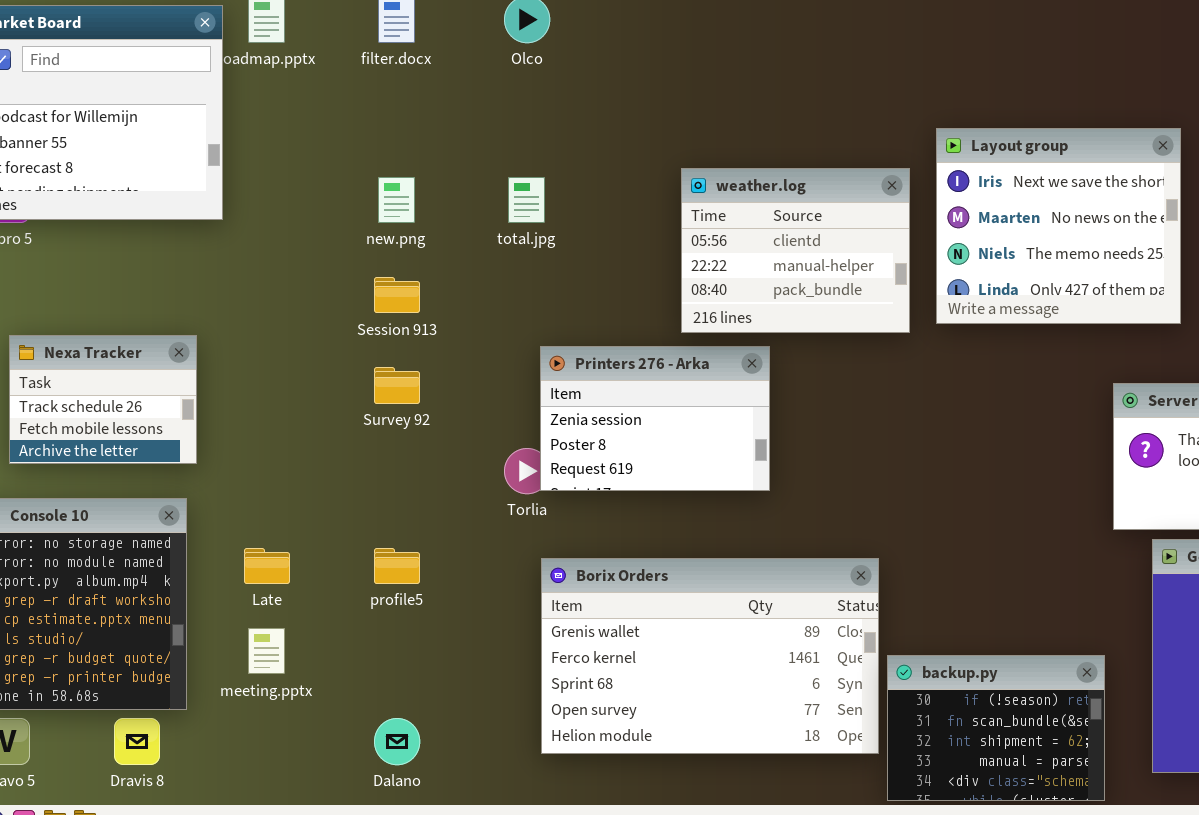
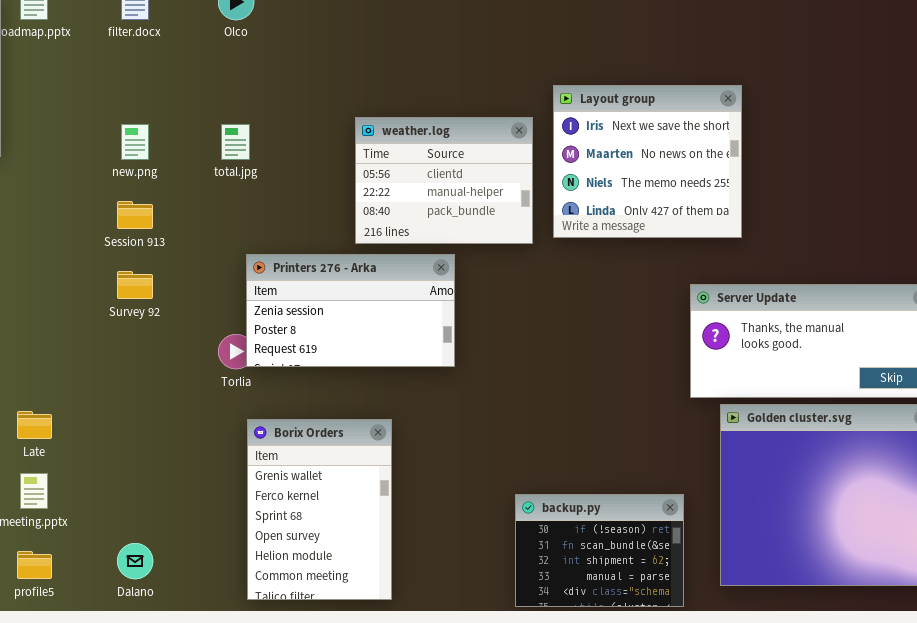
Printers 276 - Arka: [540,346,770,491] -> [246,254,455,367], resized
profile5: [374,548,420,584] -> [17,551,52,579], moved
Borix Orders: [541,558,879,754] -> [247,419,392,600], resized

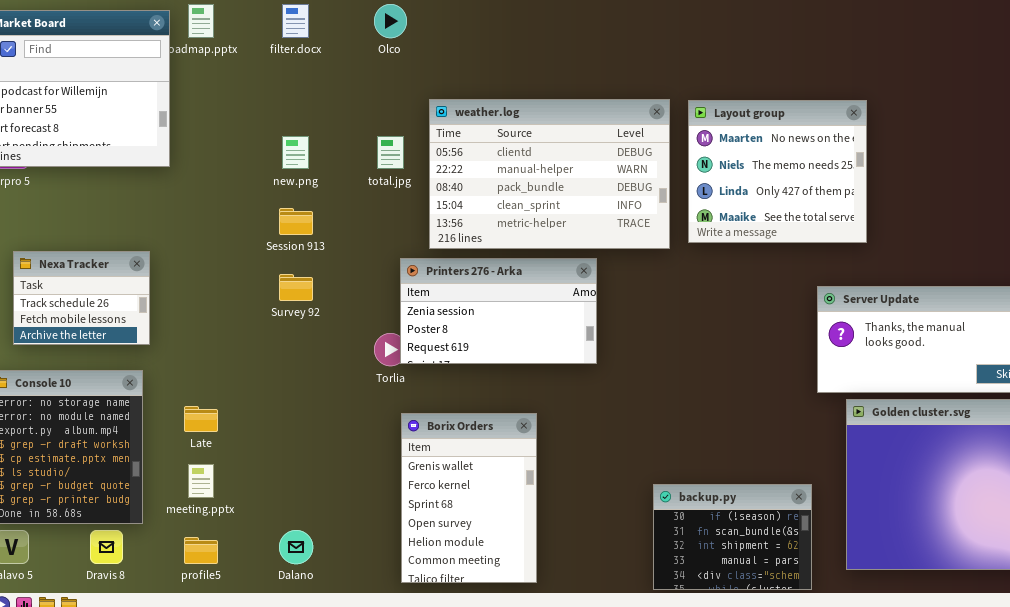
Layout group: [553,85,742,238] -> [688,100,867,243], scrolled down 1 row
weather.log: [355,117,533,244] -> [429,99,670,249], resized

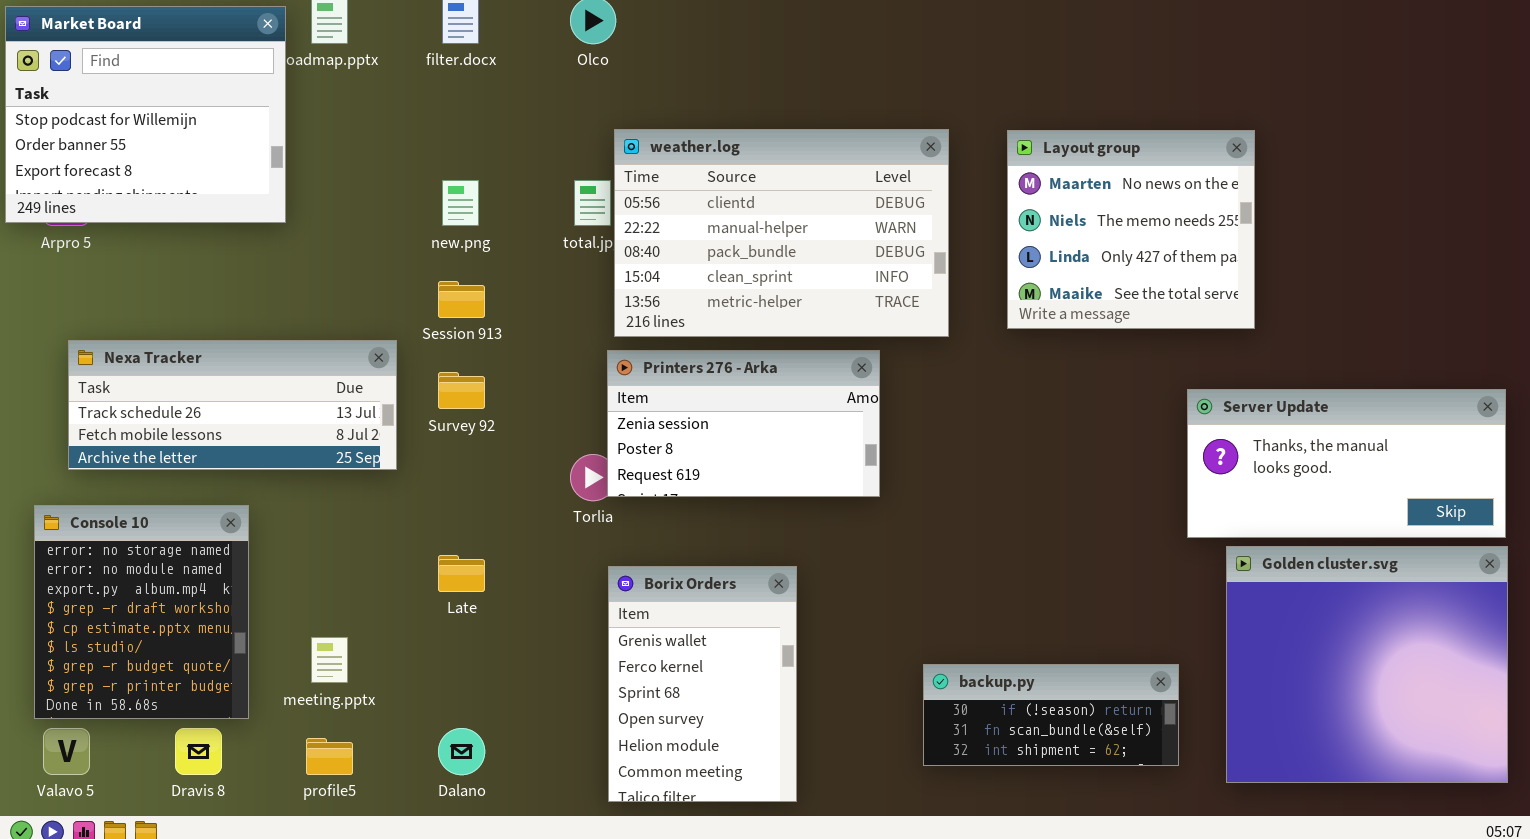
weather.log: [429,99,670,249] -> [614,129,949,337], moved
Nexa Tracker: [13,251,150,345] -> [68,340,397,470], resized
Late: [184,406,218,432] -> [438,555,485,592], moved
backup.py: [653,484,812,590] -> [923,664,1179,766], resized

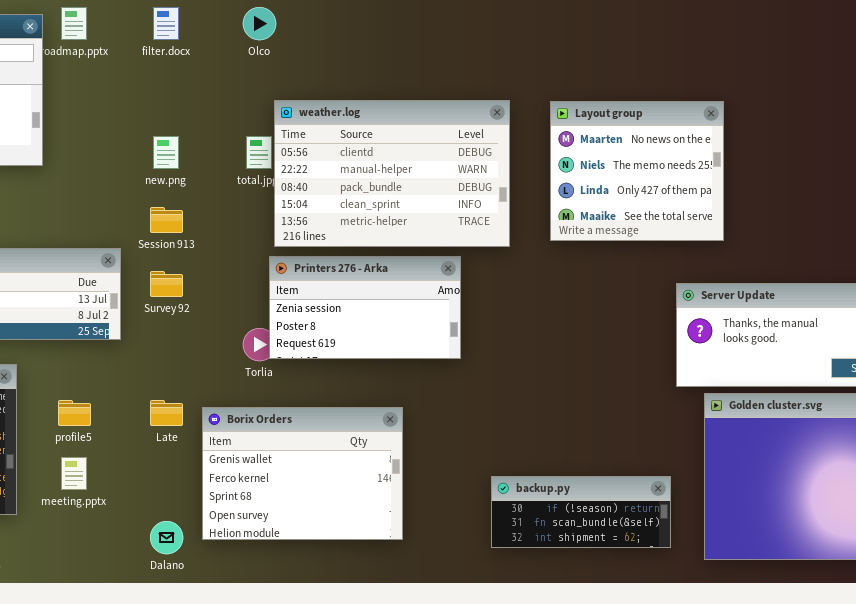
Borix Orders: [608,566,797,802] -> [202,407,403,540], resized
profile5: [306,738,353,775] -> [58,400,91,426], moved

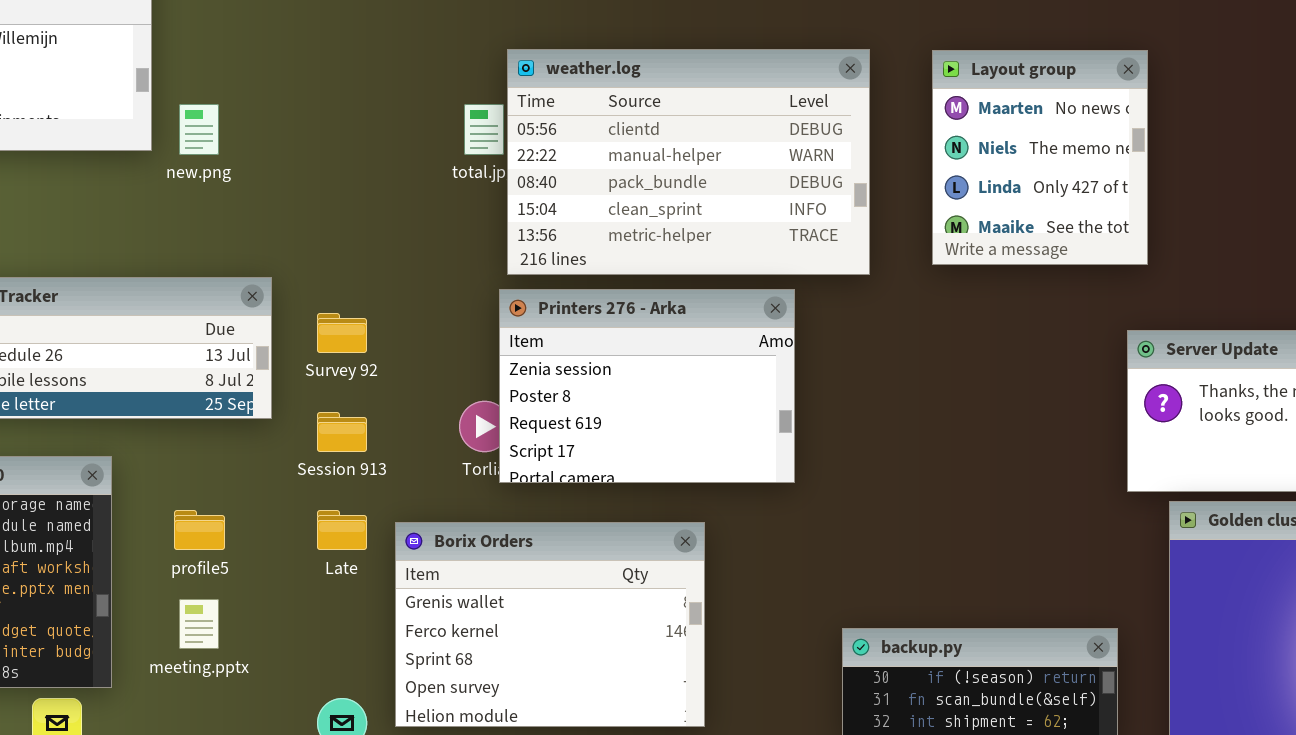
Layout group: [550,101,724,241] -> [932,50,1148,265], resized
new.png: [153,136,179,169] -> [179,104,219,155], moved
Session 913: [150,207,183,233] -> [317,412,367,452], moved
Printers 276 - Arka: [269,256,461,359] -> [499,289,795,483], resized

